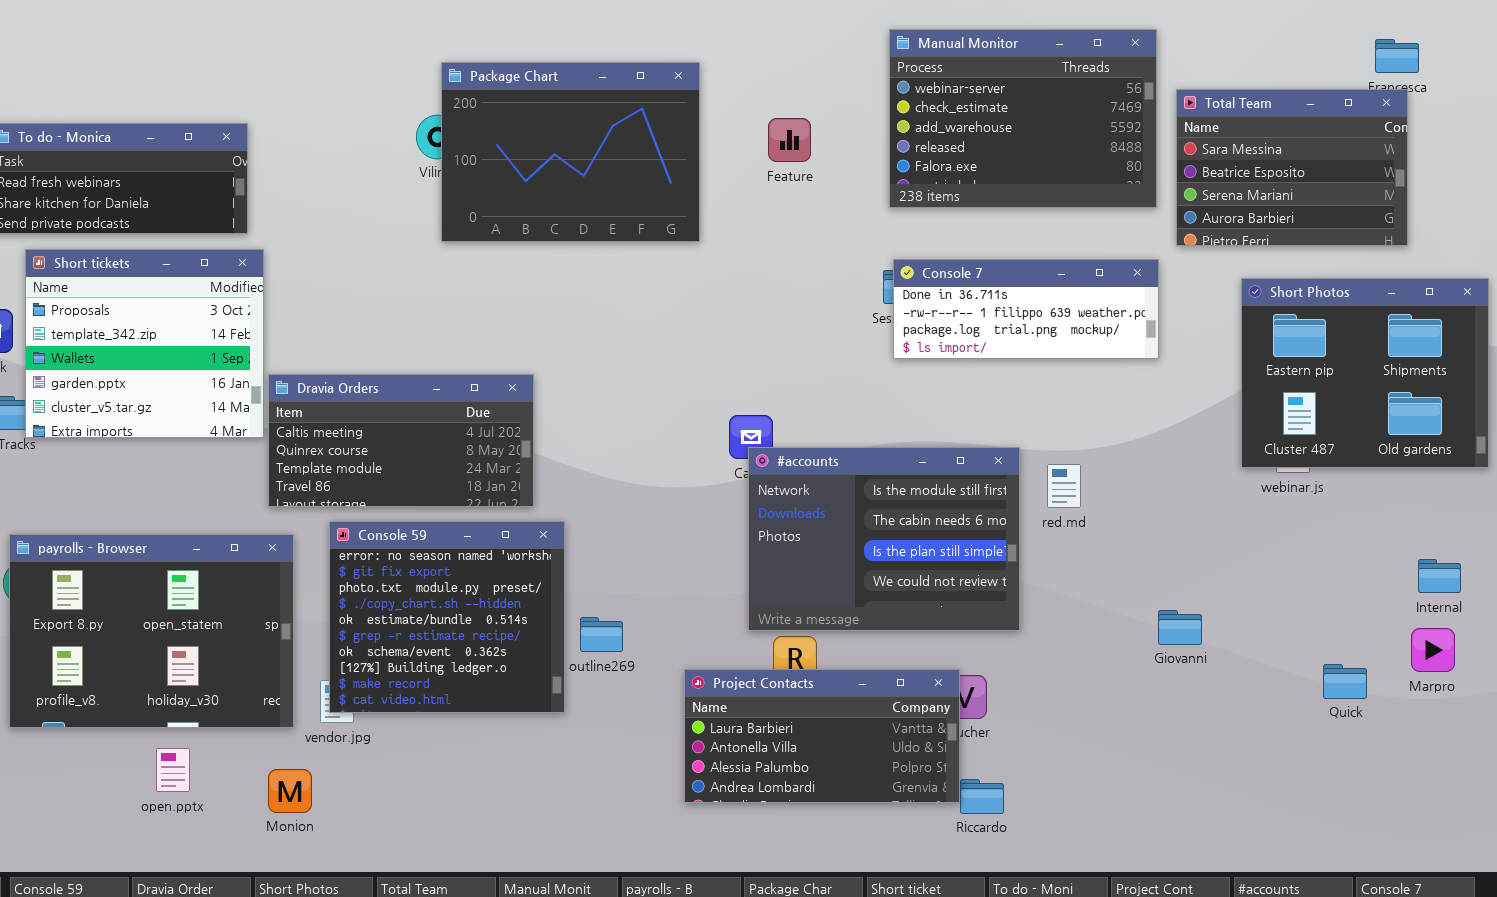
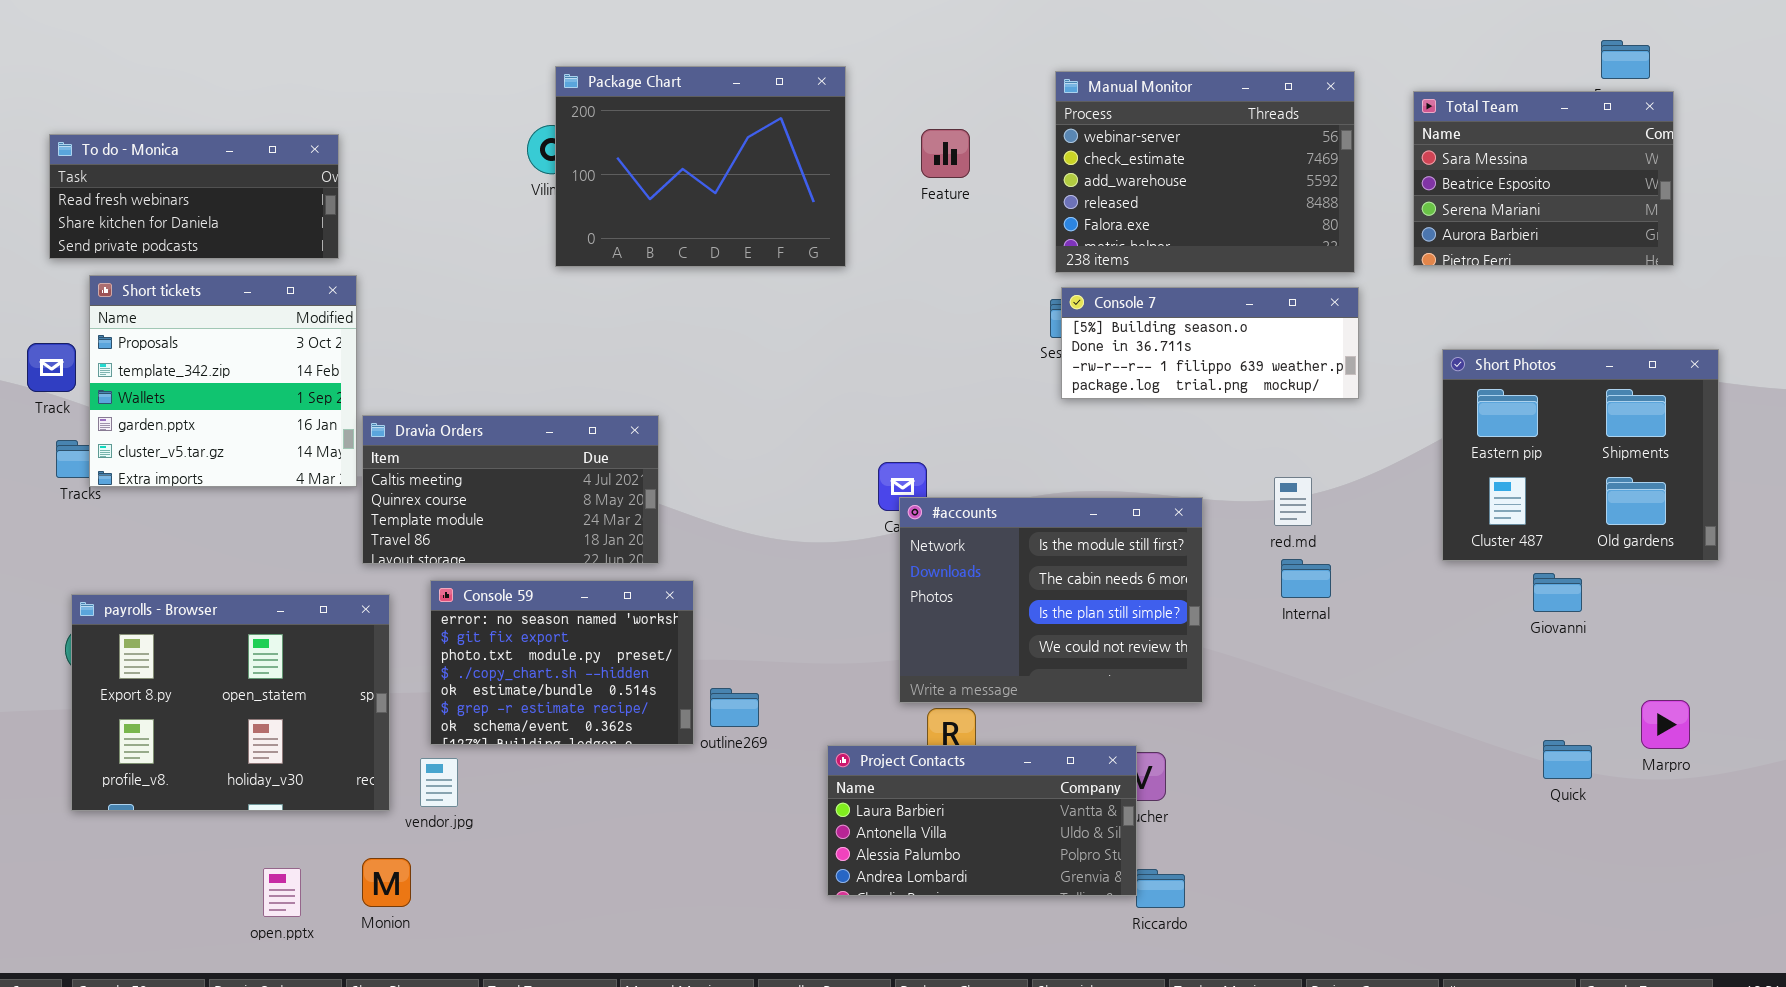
Manual Monitor: [889,29,1157,208] -> [1055,71,1355,273], moved
Total Team: [1176,89,1408,246] -> [1413,91,1674,266], moved
Console 7: [893,259,1159,359] -> [1061,287,1359,399], scrolled up 1 row
Short Photos: [1241,278,1489,468] -> [1442,349,1719,561], moved
red.md: [1047,464,1081,508] -> [1274,477,1312,526], moved
Console 59: [329,521,565,713] -> [430,580,694,745], resized
Internal: [1418,559,1461,593] -> [1281,559,1331,598], moved
Giovanni: [1158,610,1202,645] -> [1533,573,1582,612], moved
open.pptx: [156,748,190,792] -> [263,868,301,917], moved

